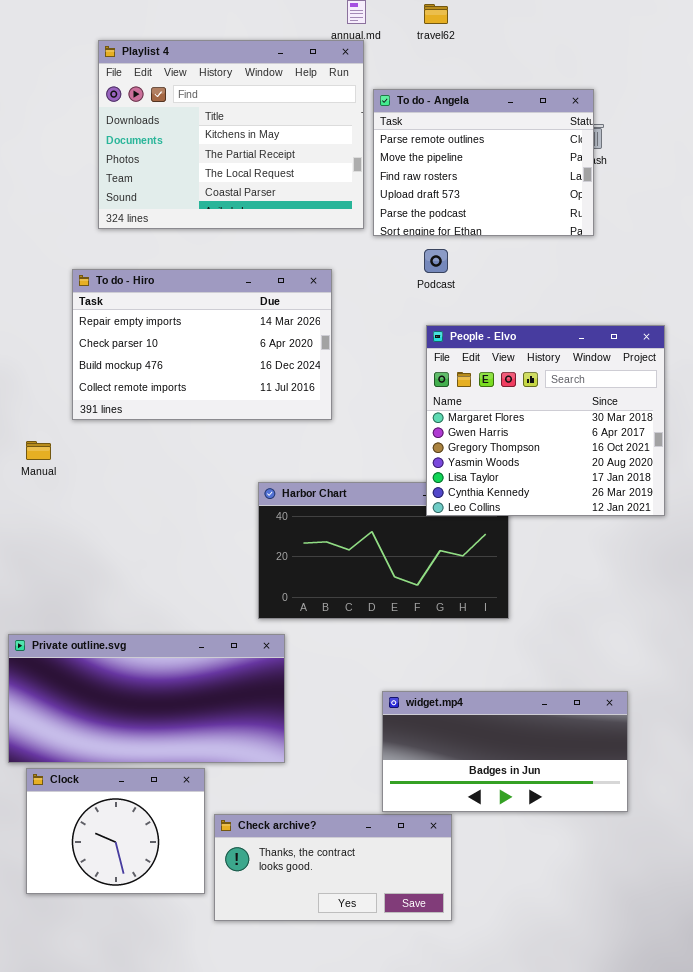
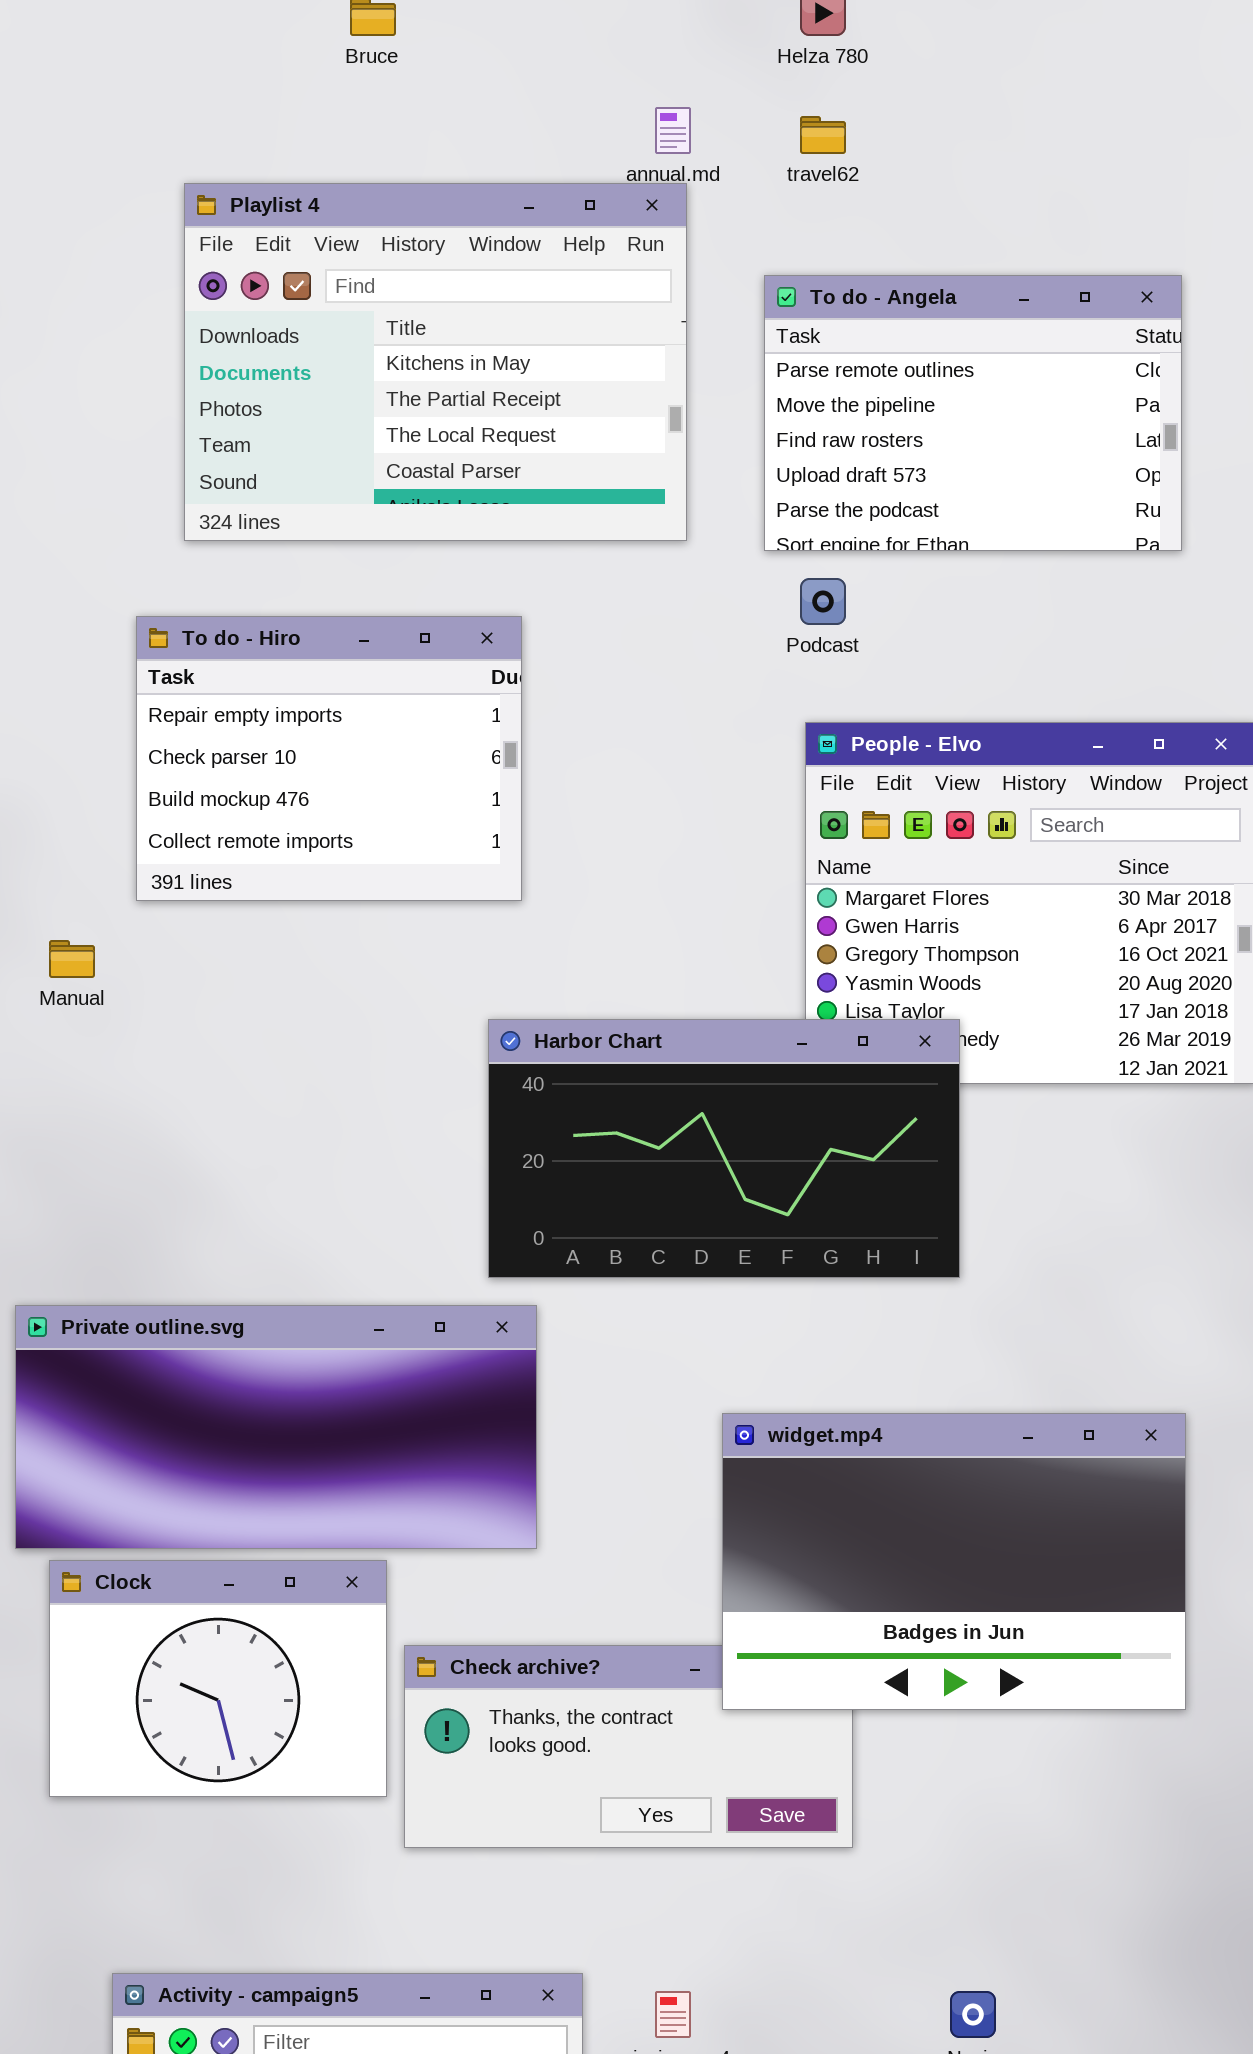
To do - Angela: [373,89,594,236] -> [764,275,1182,551], moved
To do - Hiro: [72,269,332,420] -> [136,616,522,901], resized
Harbor Chart: [258,482,509,619] -> [488,1019,960,1278], raised
widget.mp4: [382,691,628,812] -> [722,1413,1186,1710], resized

